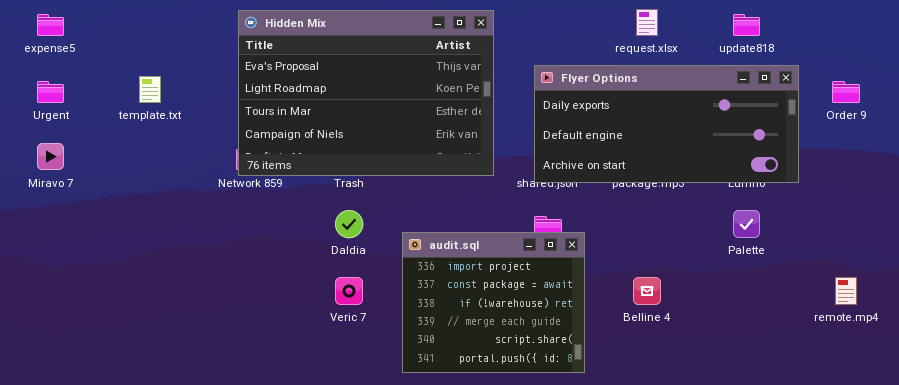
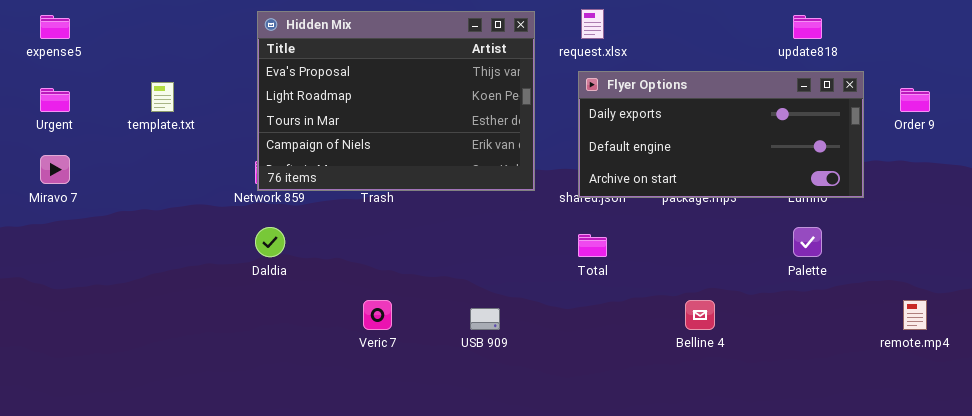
request.xlsx: [636,9,658,36] -> [581,9,604,39], moved
Daldia: [335,210,363,238] -> [255,227,285,257], moved
audit.sql: [402,232,585,373] -> none, closed

